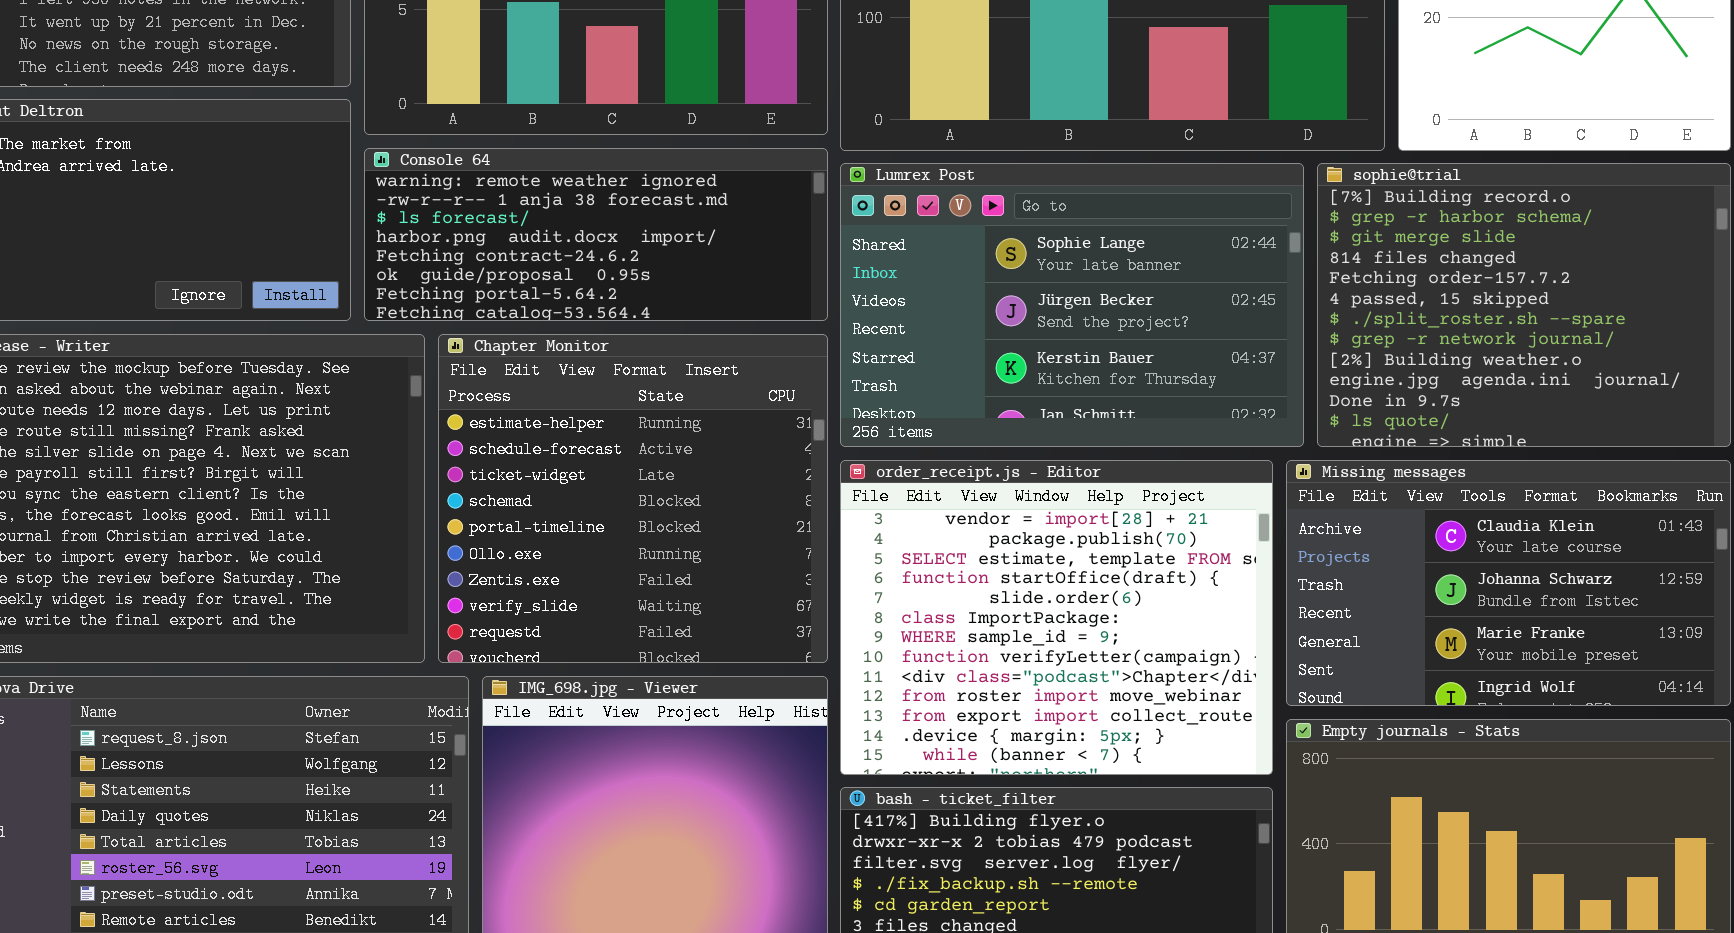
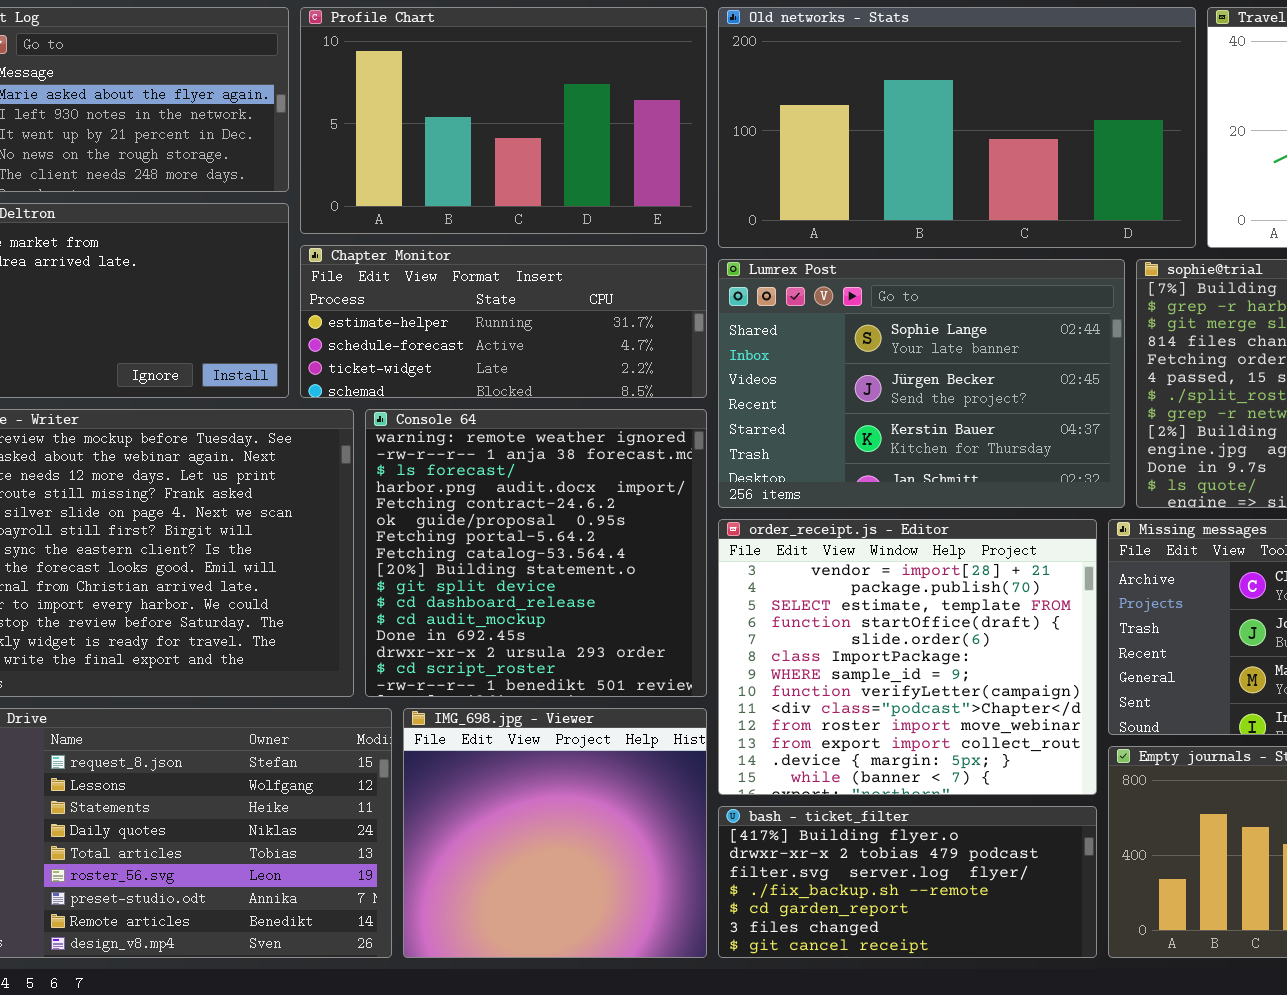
Console 64: [364,148,828,321] -> [365,409,707,697], moved, resized
Chapter Monitor: [438,334,828,663] -> [300,245,707,398], moved, resized

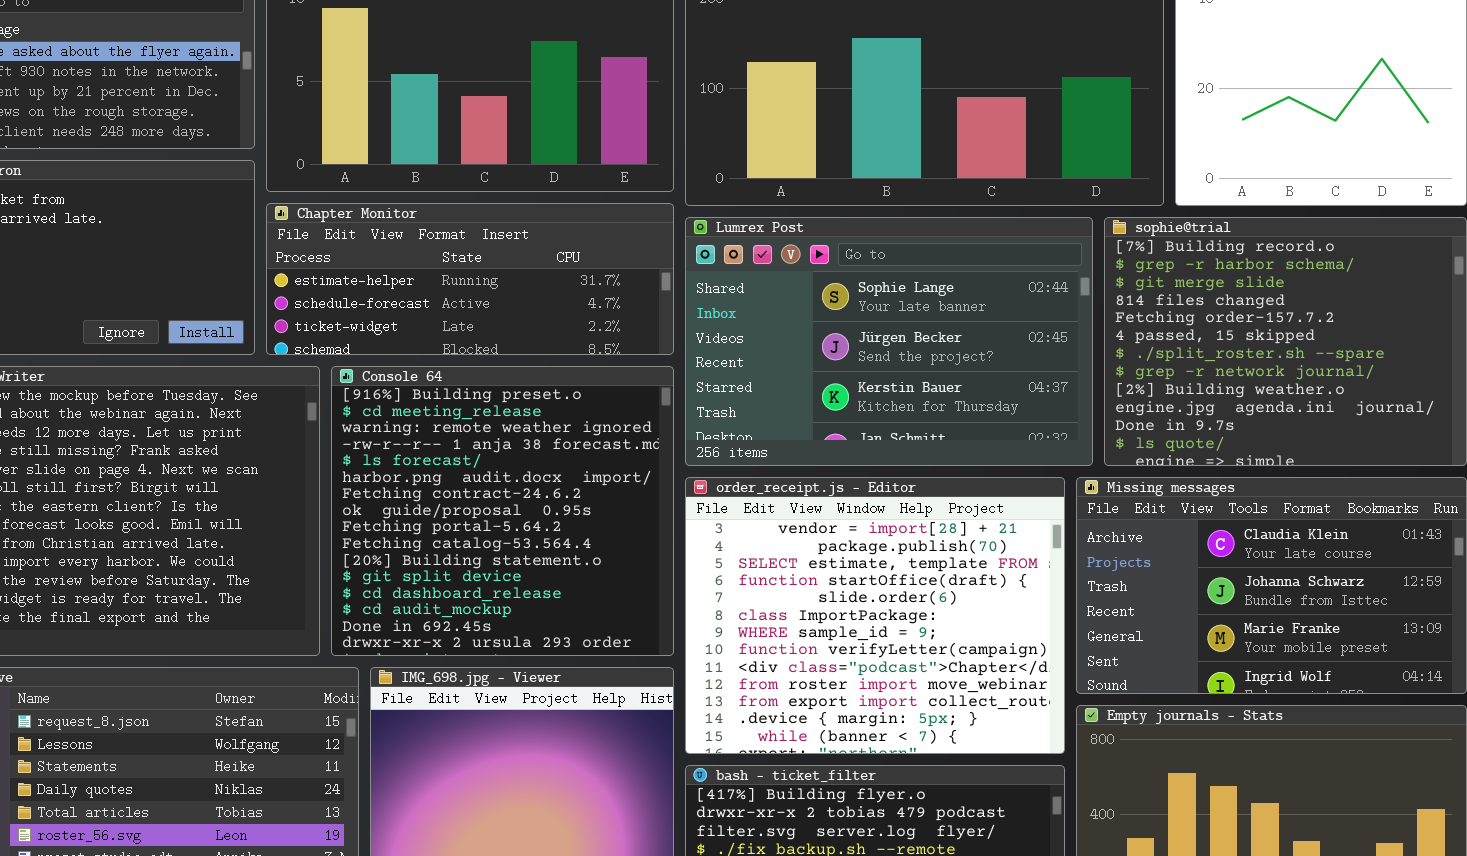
Console 64: [365,409,707,697] -> [331,366,674,656], scrolled up 2 rows

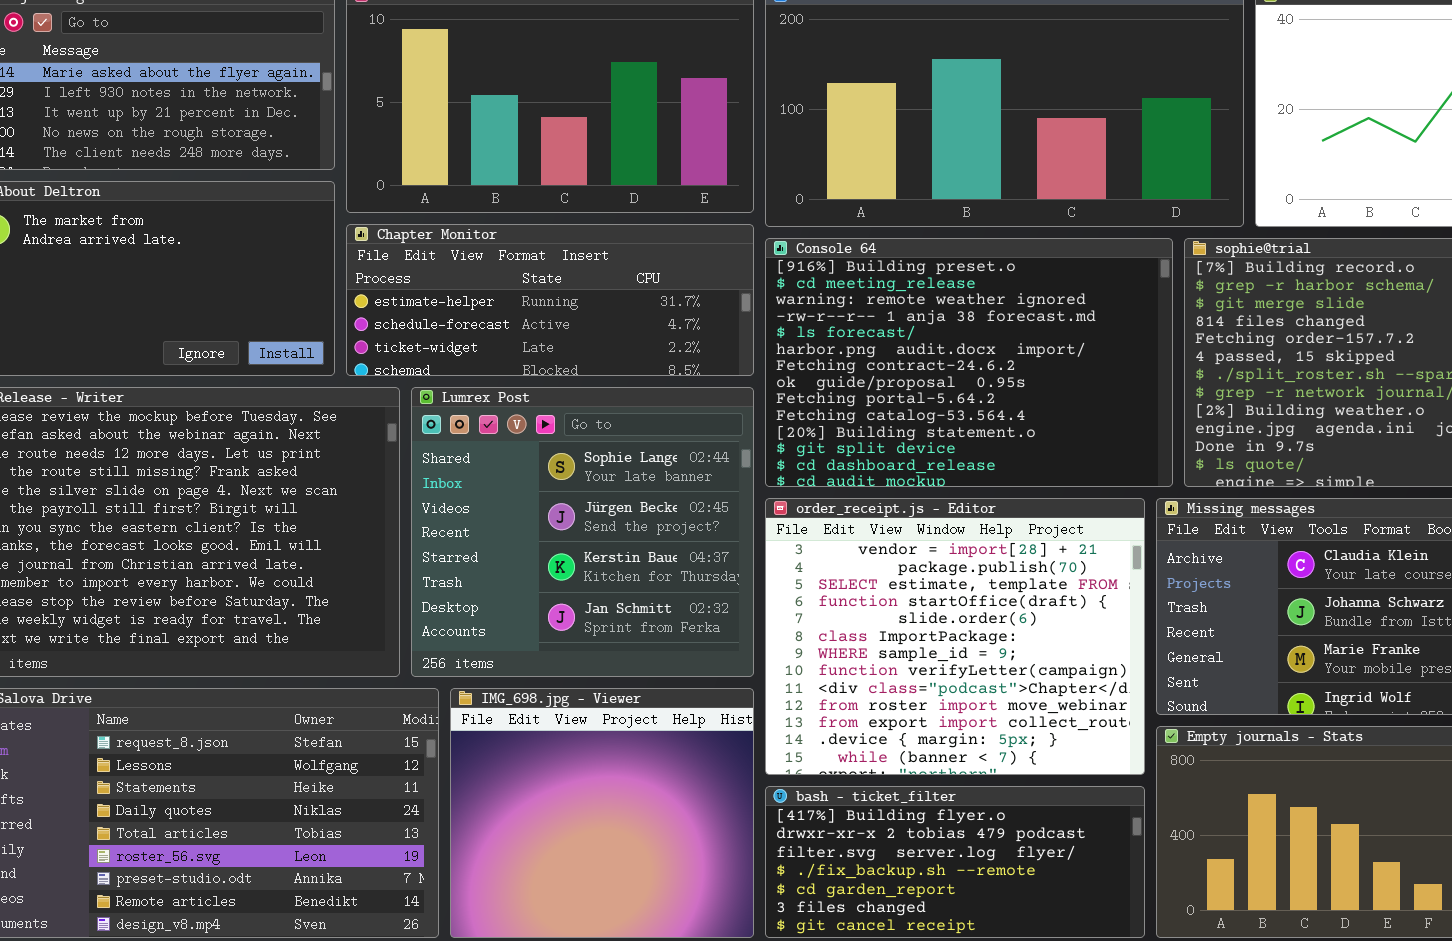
Lumrex Post: [685,217,1093,466] -> [411,387,754,677], moved, resized
Console 64: [331,366,674,656] -> [765,238,1173,487], moved, resized

